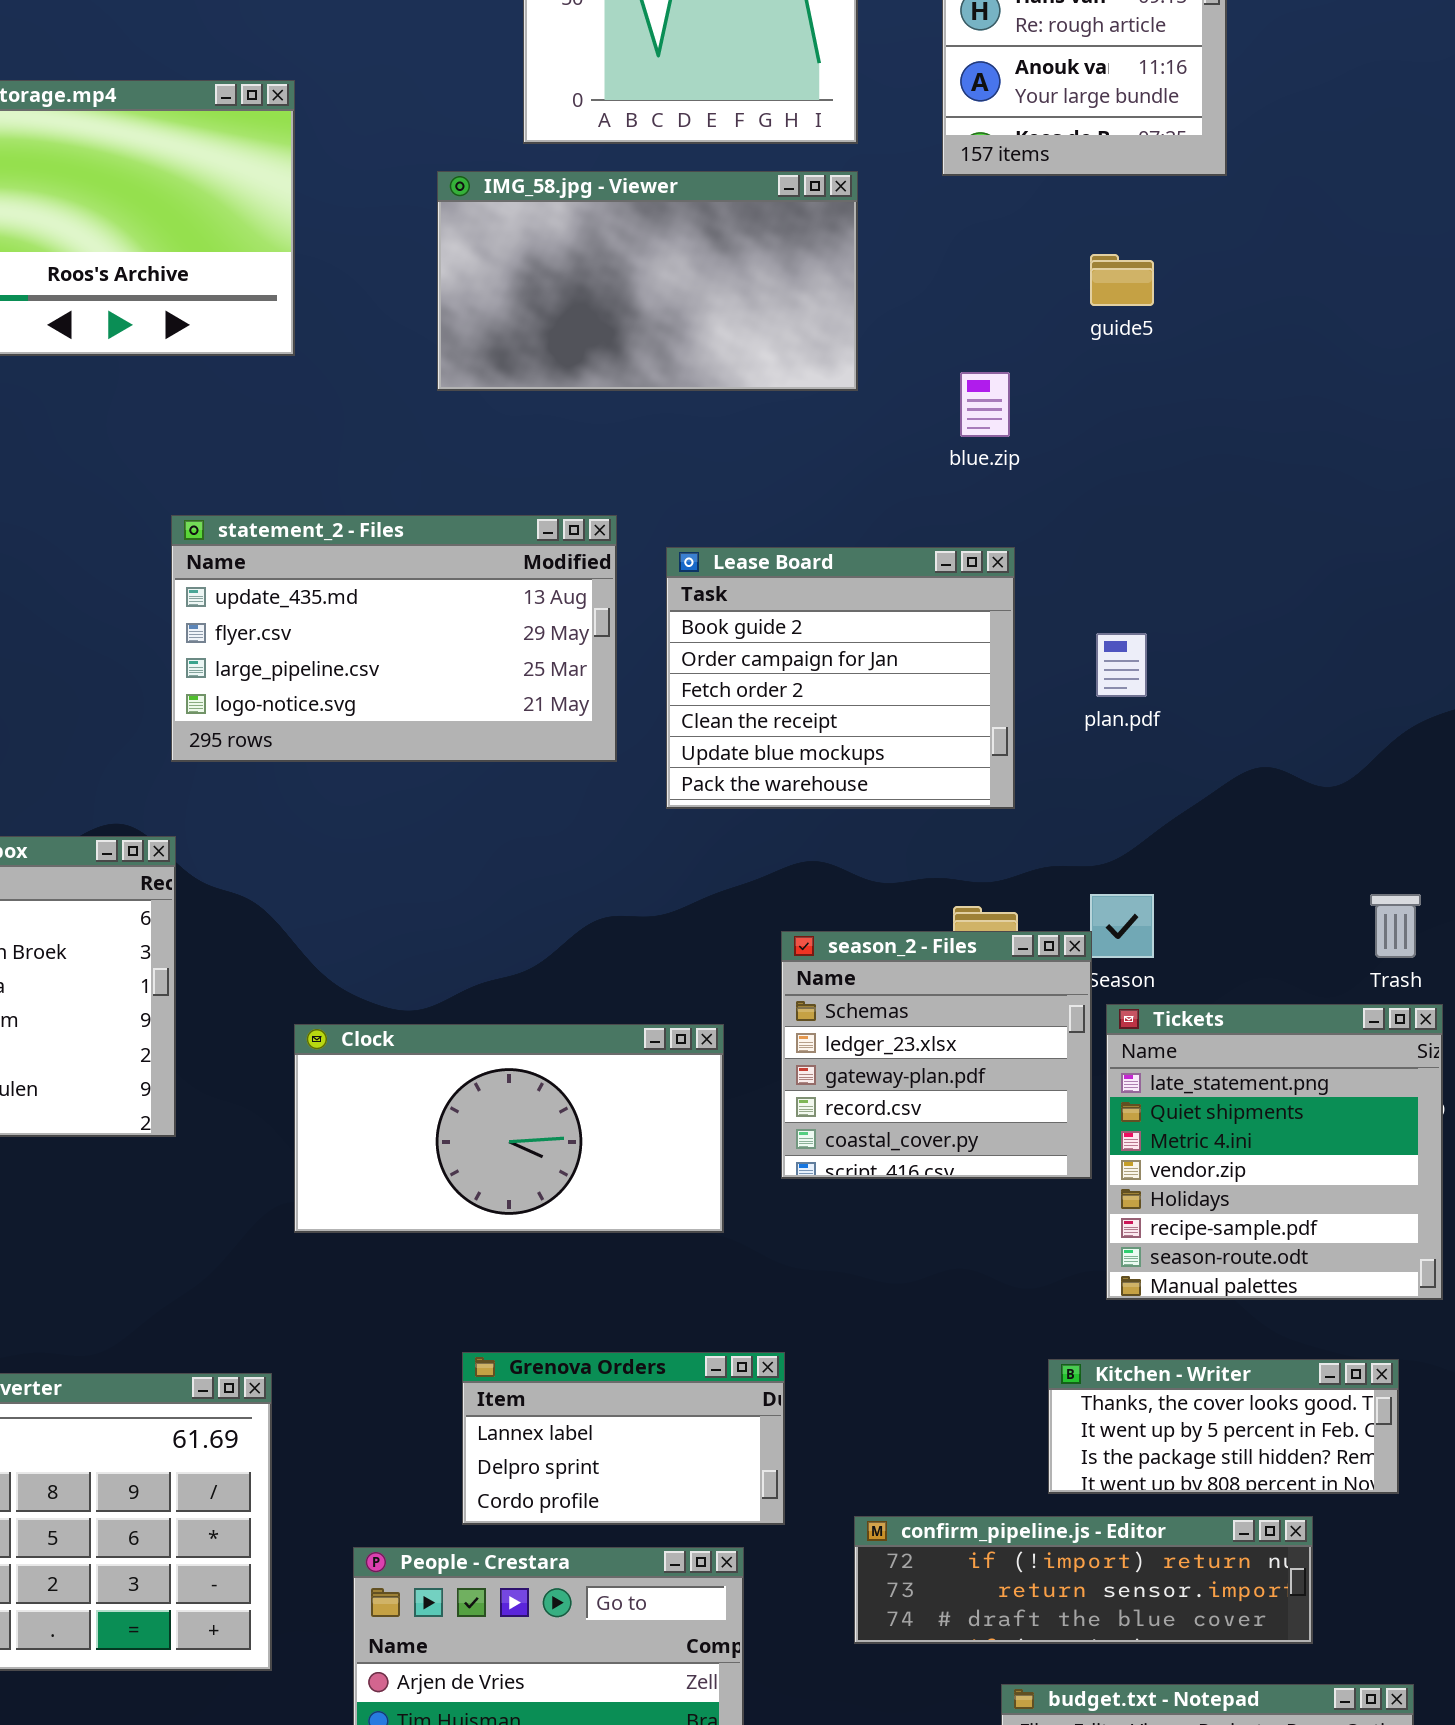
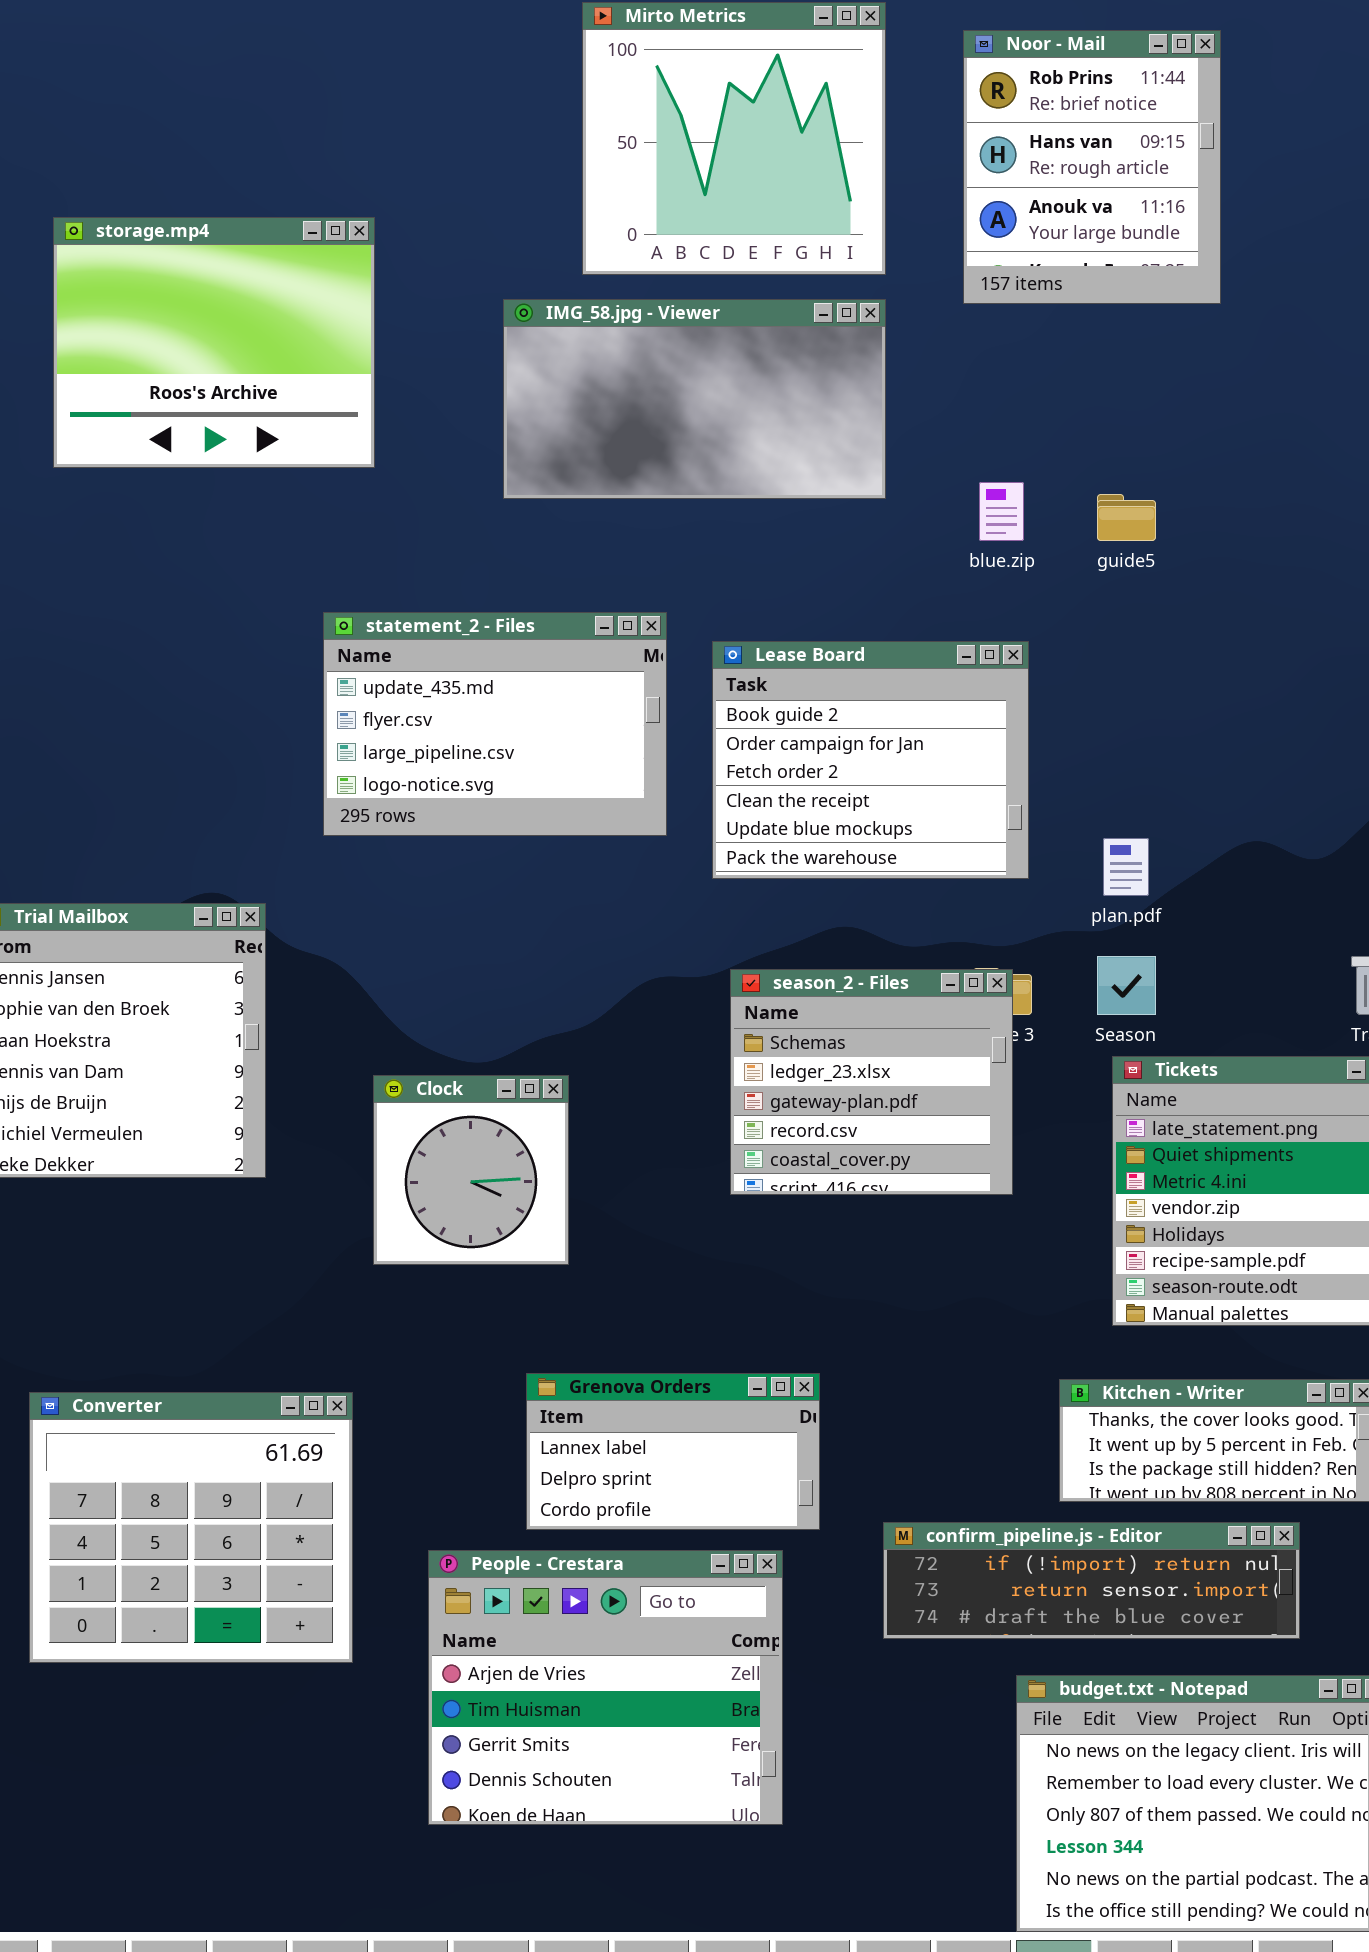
guide5: [1090,254,1154,306] -> [1097,494,1156,541], moved
statement_2 - Files: [171,515,617,762] -> [323,612,667,836], resized
plan.pdf: [1096,633,1147,697] -> [1103,838,1149,896], moved
season_2 - Files: [781,931,1092,1179] -> [730,969,1013,1195], moved
Clock: [294,1024,724,1233] -> [373,1075,569,1265], resized

